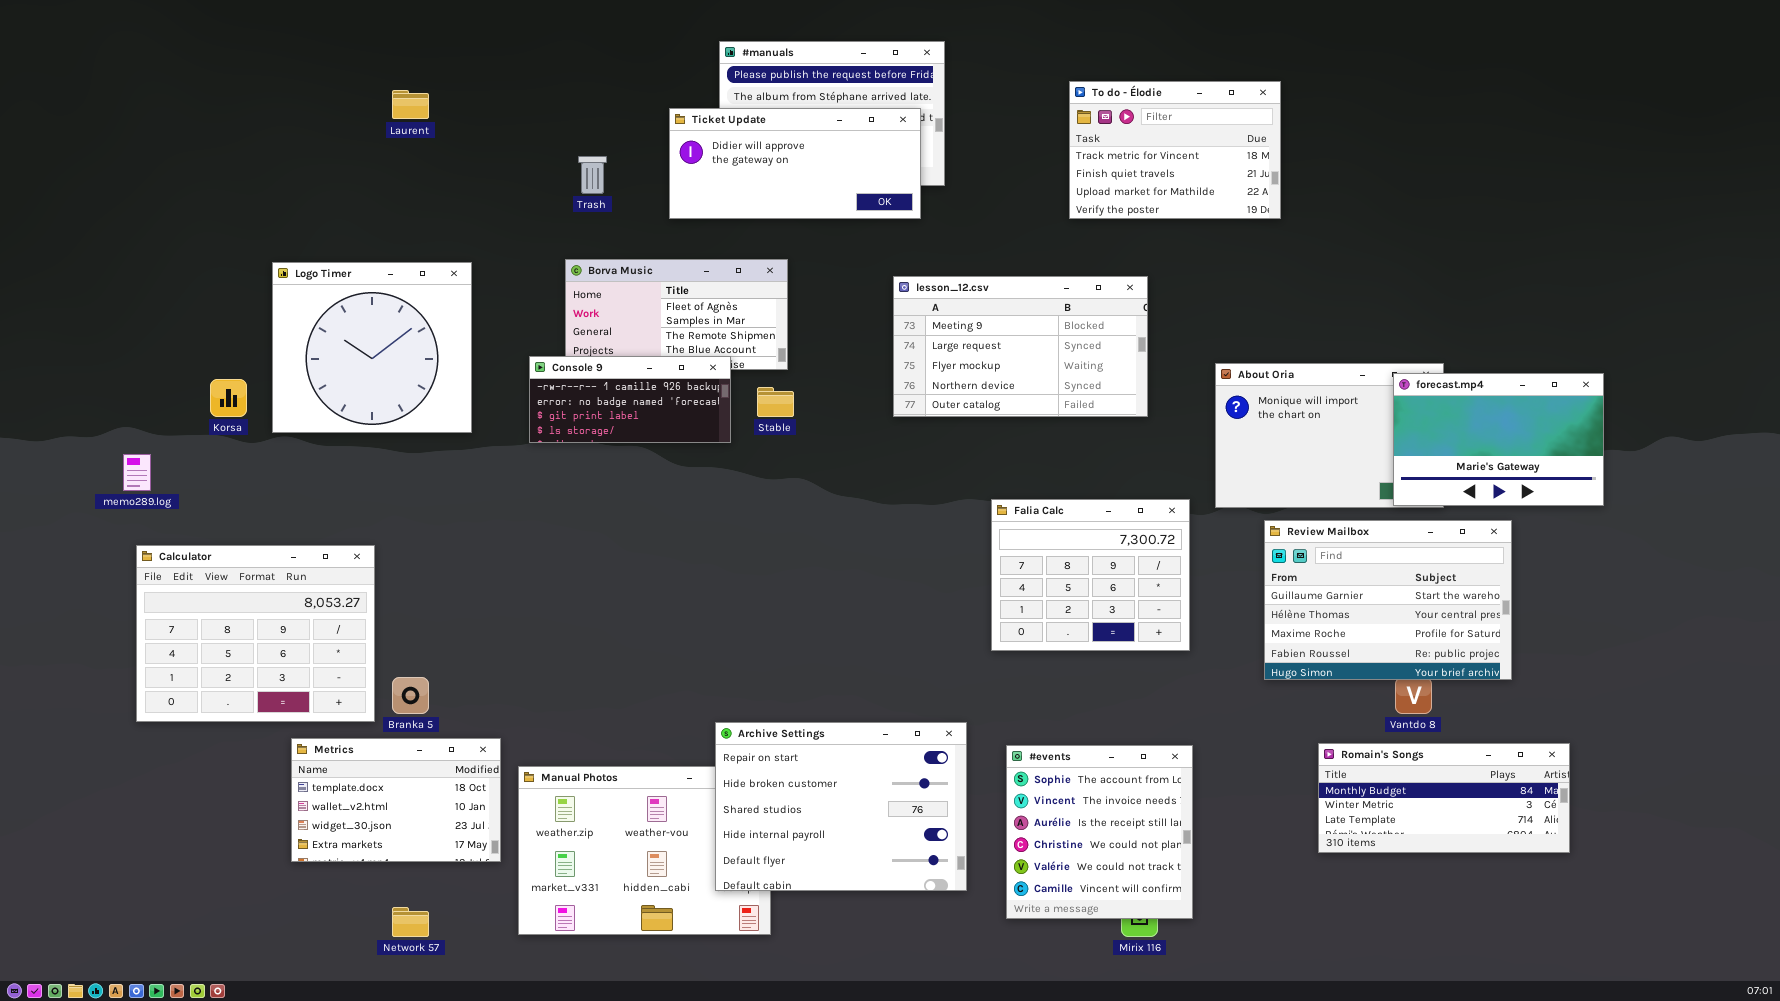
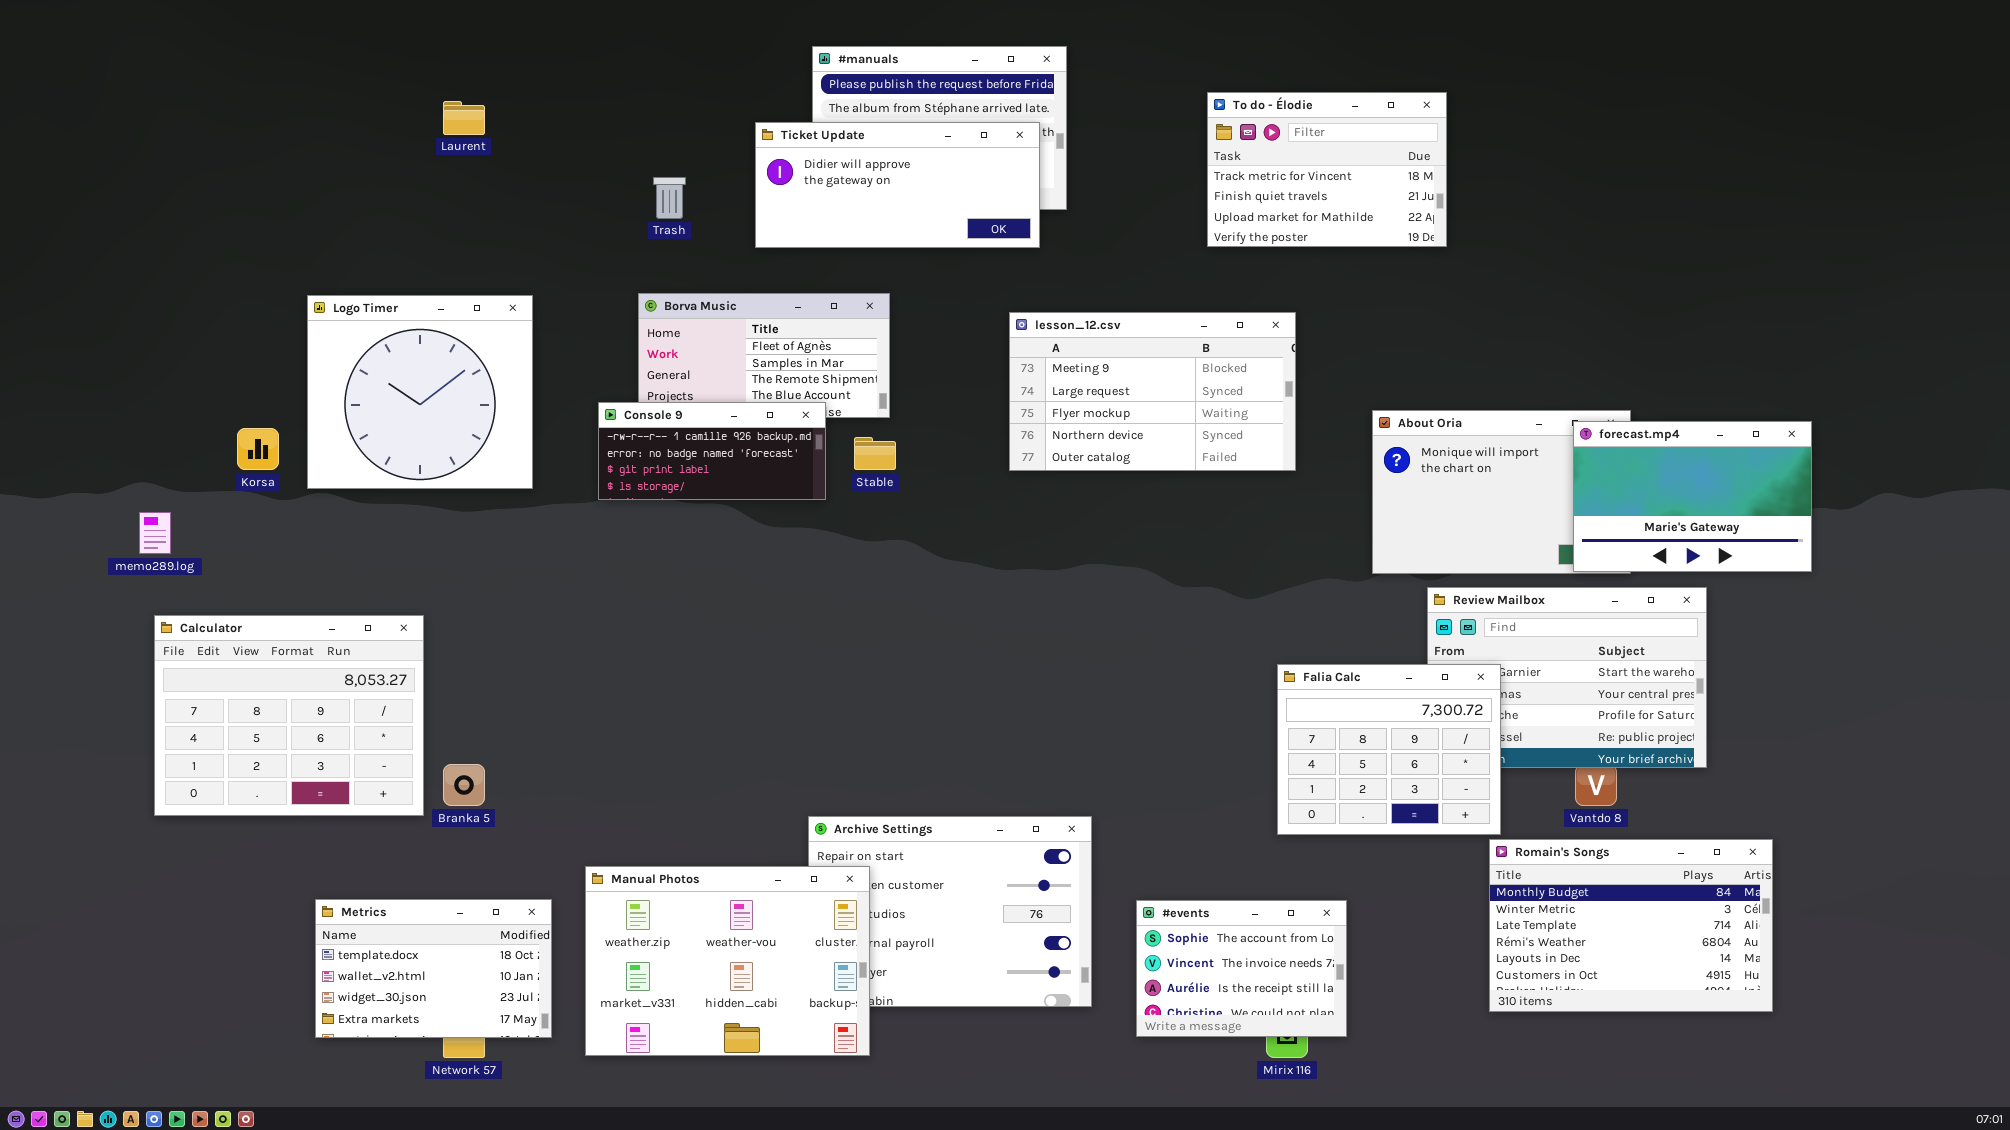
Falia Calc: [991,499,1190,651] -> [1277,664,1501,835], moved
Metrics: [291,738,501,862] -> [315,899,552,1038], moved
Romain's Songs: [1318,743,1570,853] -> [1489,839,1773,1012], resized
#events: [1006,745,1193,919] -> [1136,900,1347,1037], resized
Manual Photos: [518,766,771,935] -> [585,866,870,1056], raised

